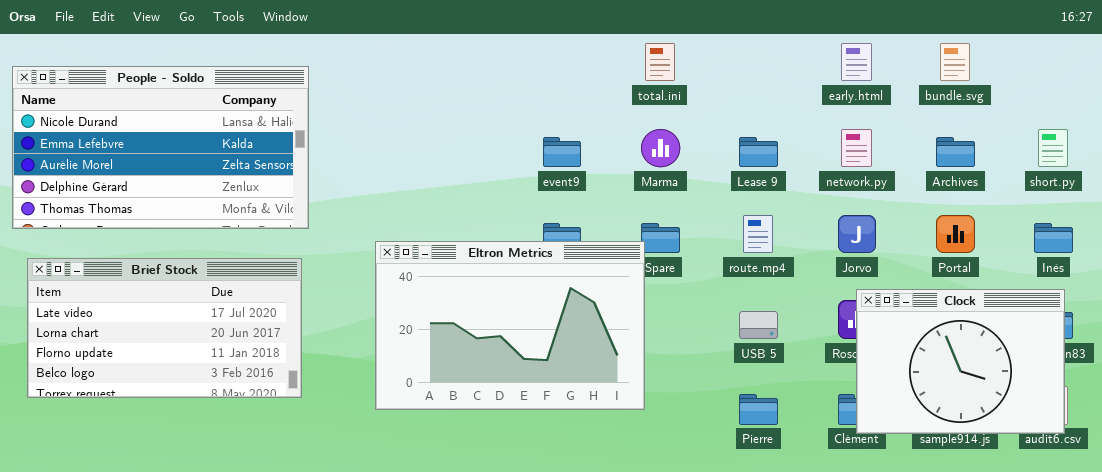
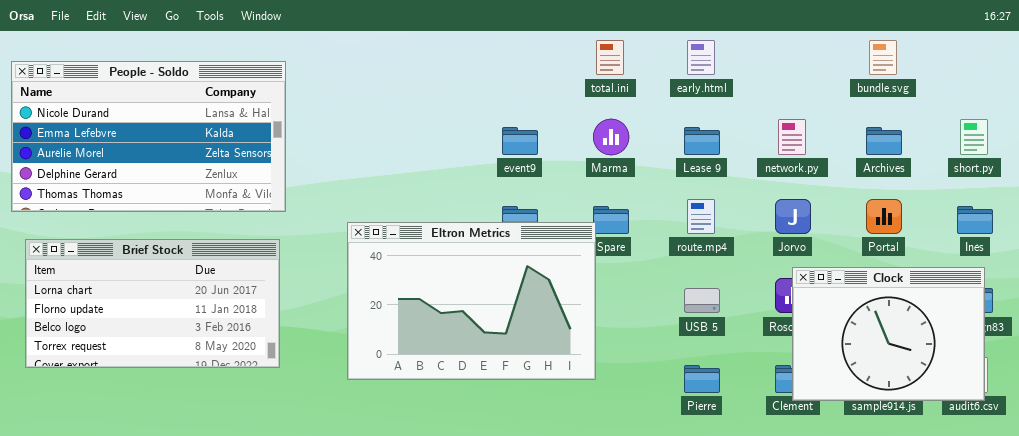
early.html: [841,43,872,81] -> [687,40,715,75], moved
Brief Stock: [27,258,302,398] -> [25,239,280,368], scrolled down 1 row

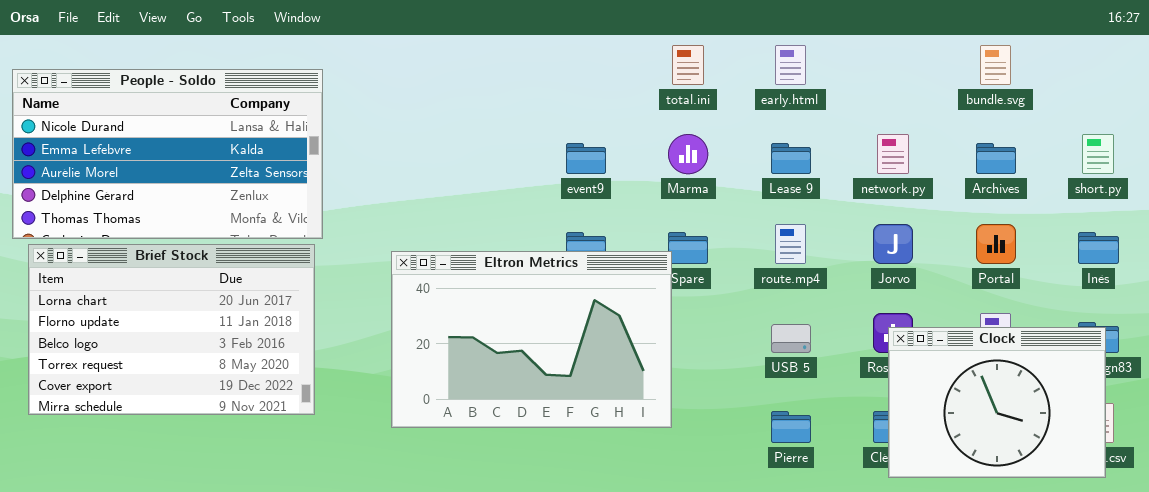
Brief Stock: [25,239,280,368] -> [28,244,315,415], resized
Clock: [792,267,985,401] -> [888,327,1106,478], moved

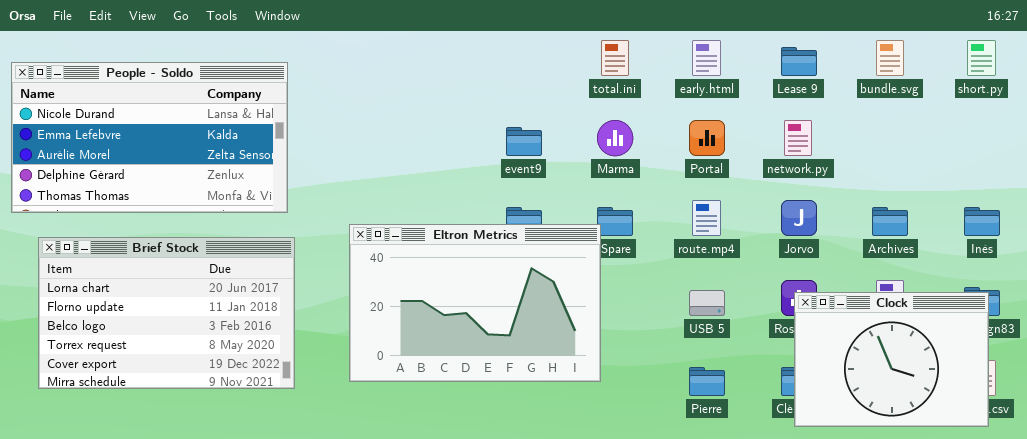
short.py: [1082,134,1114,174] -> [967,40,996,76], moved
Lease 9: [771,143,811,174] -> [781,47,817,76], moved
Archives: [976,143,1016,174] -> [872,207,908,236], moved
Portal: [976,224,1016,264] -> [689,120,725,156], moved
Brief Stock: [28,244,315,415] -> [38,237,295,389], moved

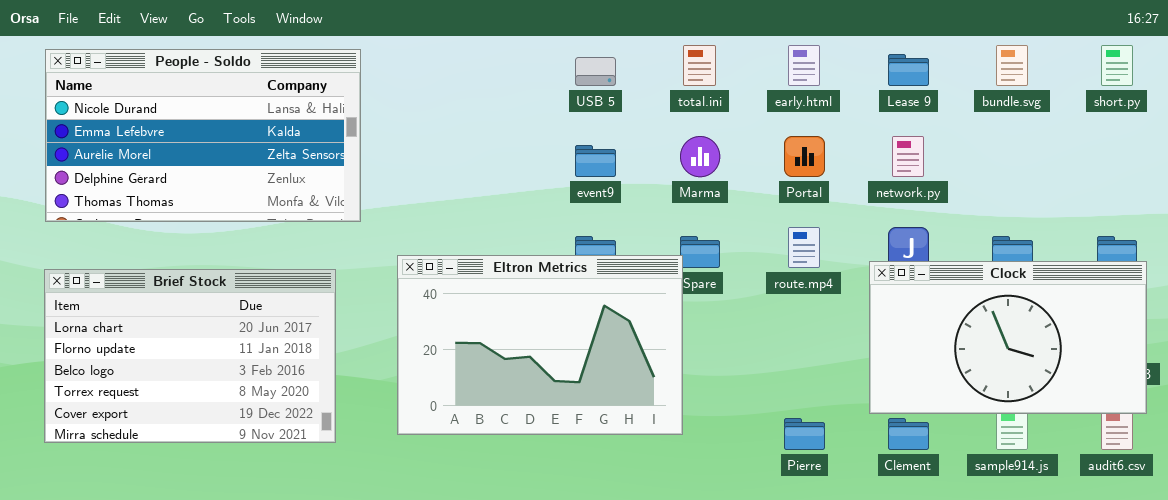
People - Soldo: [11,62,288,213] -> [45,49,361,222], moved
USB 5: [689,290,725,316] -> [575,57,616,86], moved
Clock: [794,292,989,427] -> [869,261,1147,414], moved, resized

